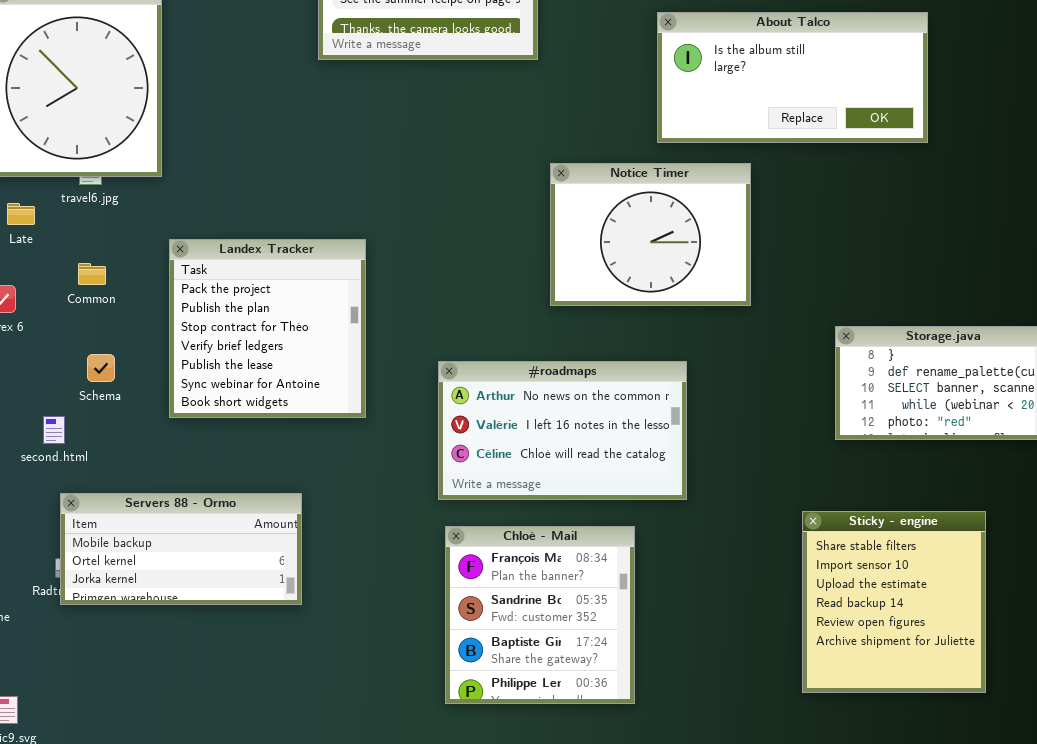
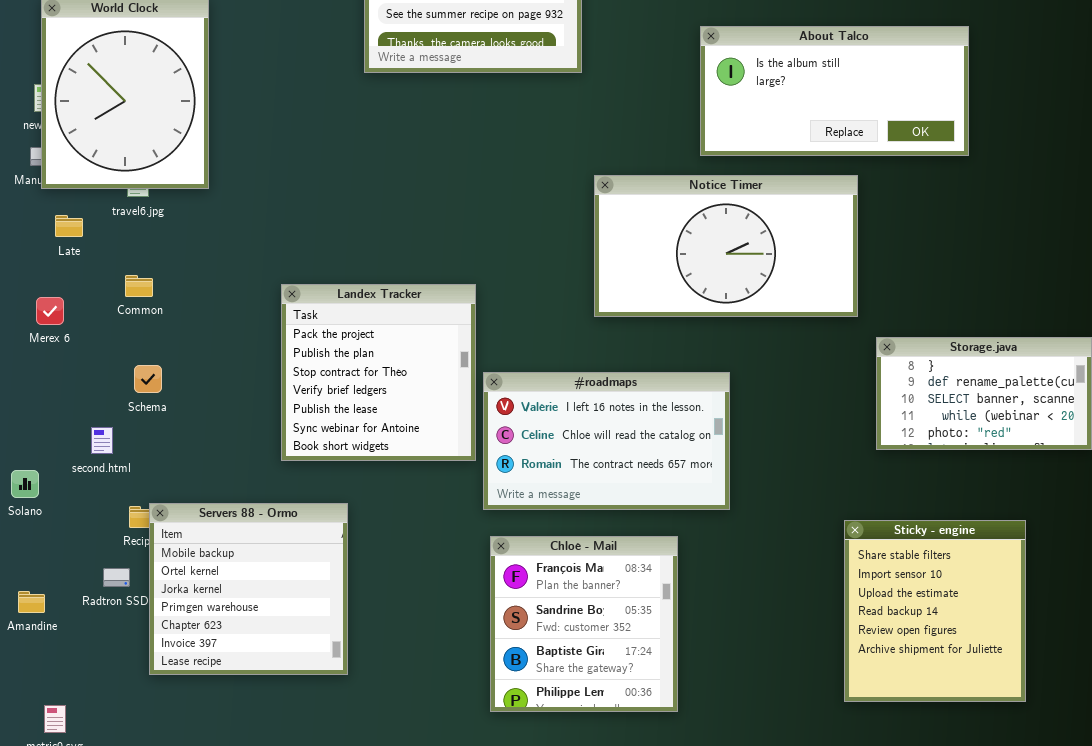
Notice Timer: [550,163,751,306] -> [594,175,858,317], resized
Landex Tracker: [169,239,366,418] -> [281,284,476,461], moved
#roadmaps: [438,361,687,500] -> [483,372,730,510], scrolled down 1 row
Servers 88 - Ormo: [60,493,302,605] -> [149,503,348,675], resized

